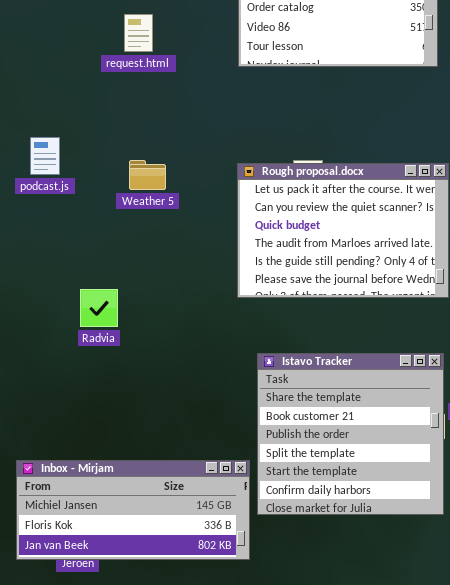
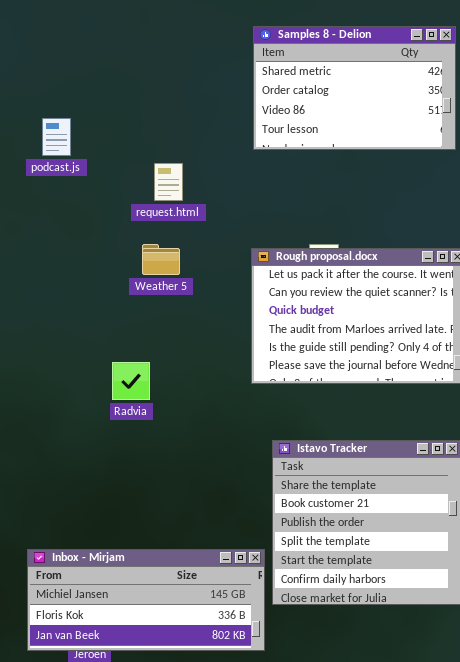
request.html: [124,14,153,52] -> [154,163,183,201], moved
podcast.js: [30,137,60,175] -> [42,118,71,156], moved
Radvia: [80,289,118,327] -> [112,362,150,400], moved

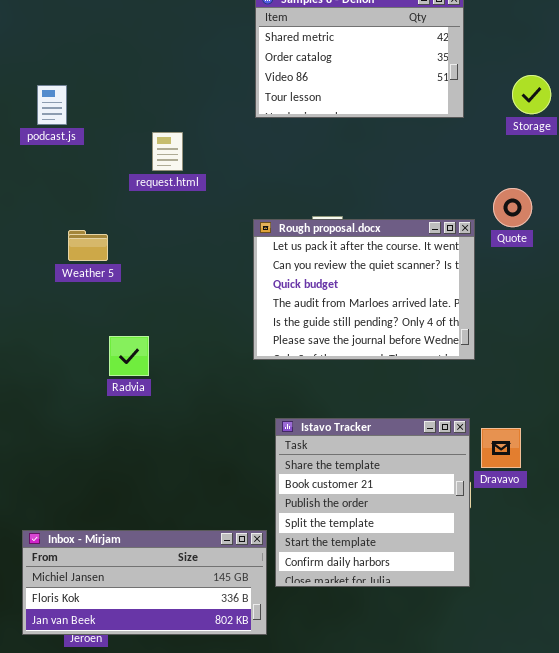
Weather 5: [142,244,180,275] -> [68,230,108,261], moved

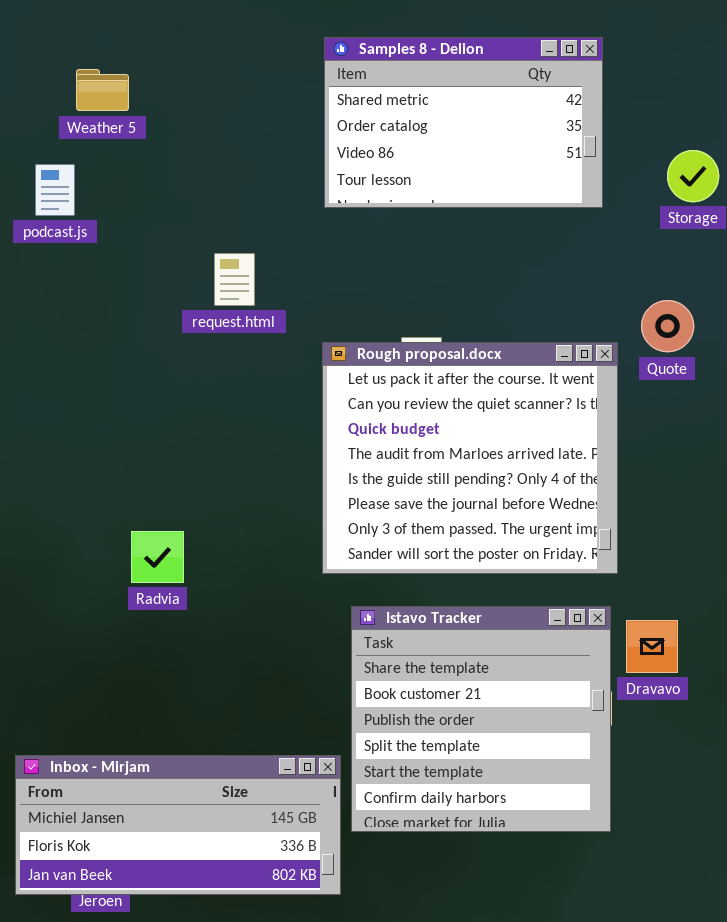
request.html: [152,132,183,171] -> [214,253,255,306], moved
Rough proposal.docx: [253,219,475,360] -> [322,342,618,574], resized
Weather 5: [68,230,108,261] -> [76,69,129,111], moved
Radvia: [109,336,149,376] -> [131,531,184,583], moved

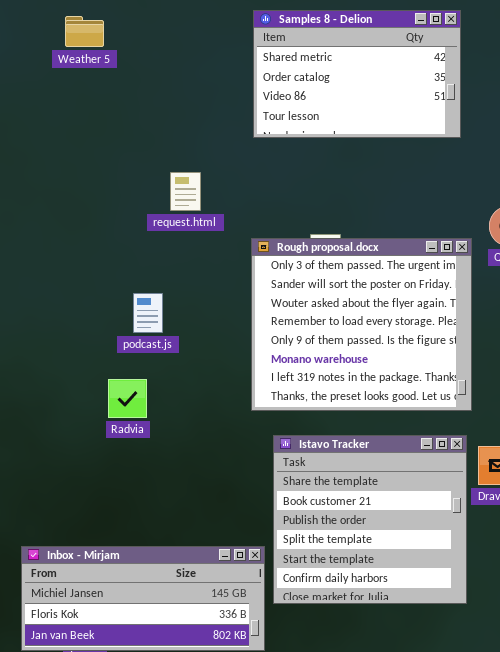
Weather 5: [76,69,129,111] -> [65,16,104,47], moved
podcast.js: [35,164,75,216] -> [133,293,163,333], moved
Rough proposal.docx: [322,342,618,574] -> [251,238,472,411], scrolled down 6 rows

